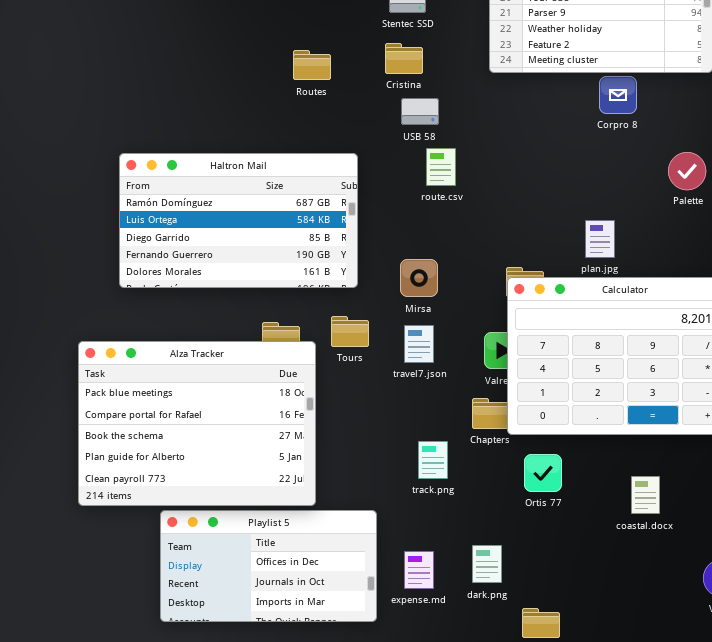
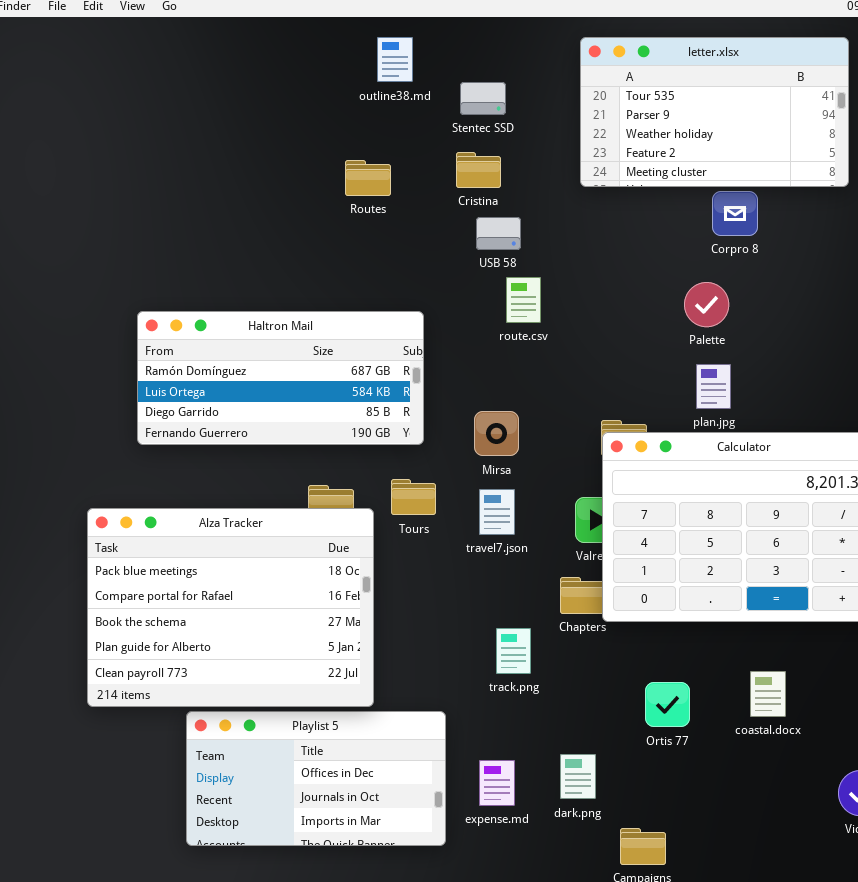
Palette: [668,152,706,190] -> [684,282,729,327], moved
Haltron Mail: [119,153,358,288] -> [137,311,424,445], resized
Ortis 77: [524,454,562,492] -> [645,682,690,727], moved

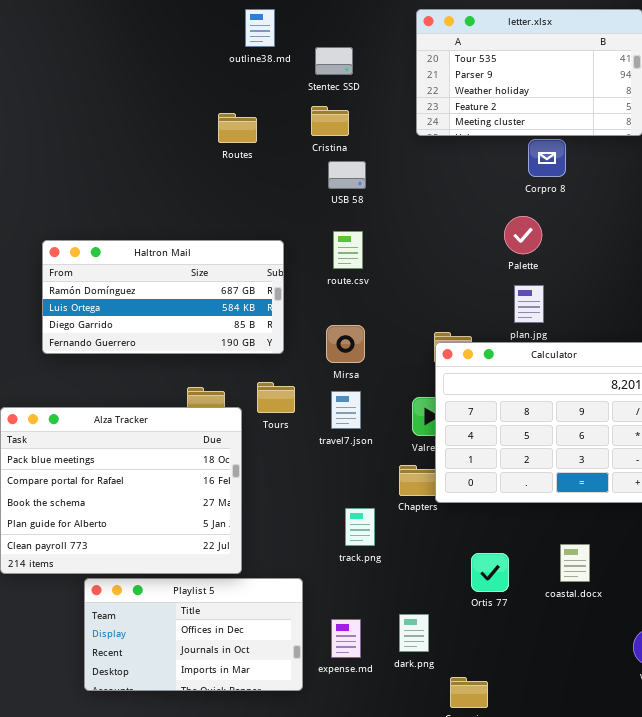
route.csv: [506,277,541,323] -> [333,231,363,269], moved

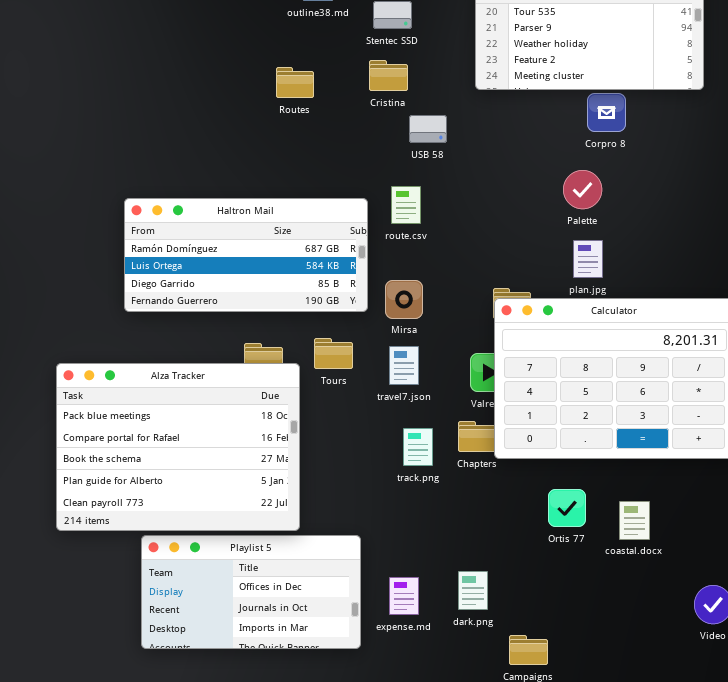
USB 58: [328,161,366,189] -> [409,115,447,143], moved
Haltron Mail: [42,240,284,354] -> [124,198,368,312], moved
track.png: [345,508,375,546] -> [403,428,433,466], moved
Ortis 77: [471,553,509,592] -> [548,489,586,527], moved

